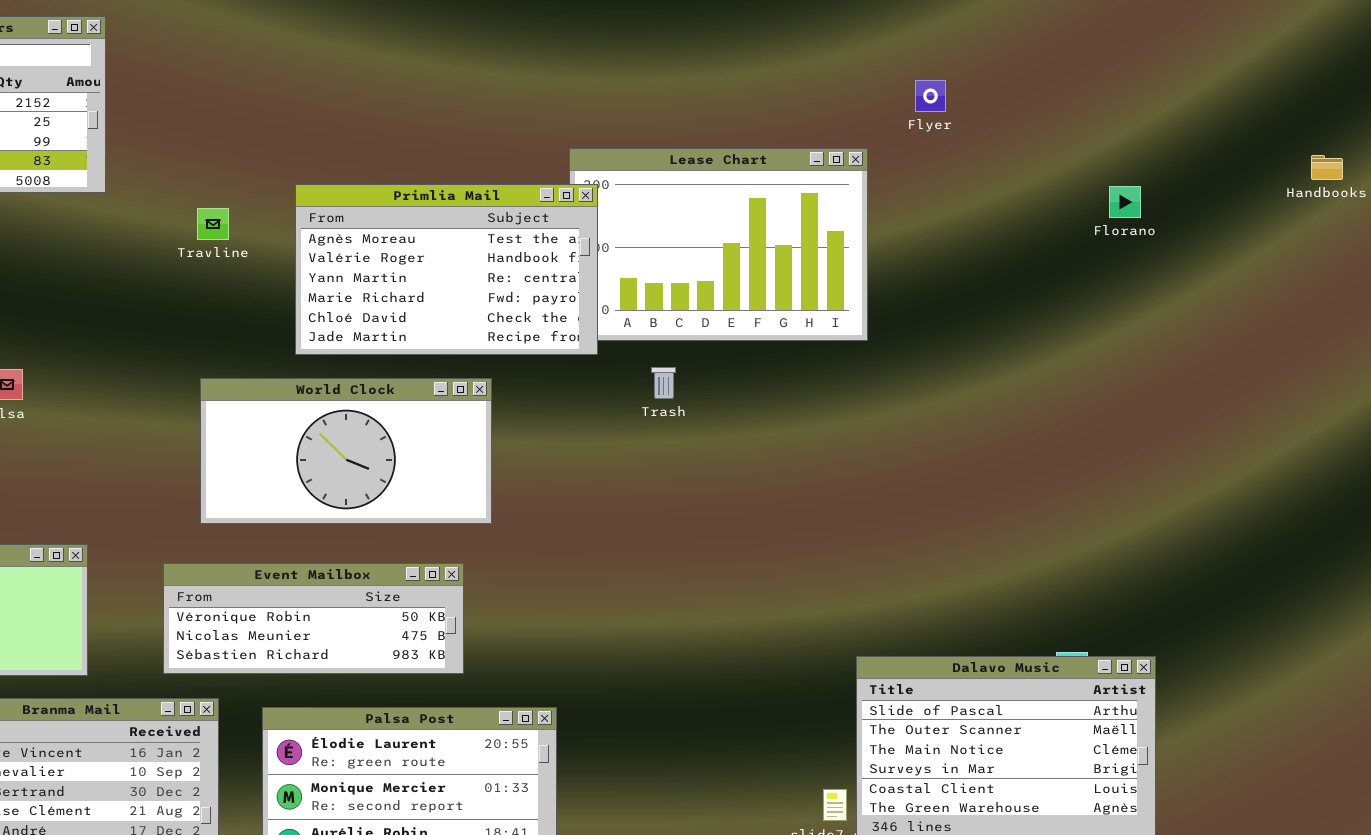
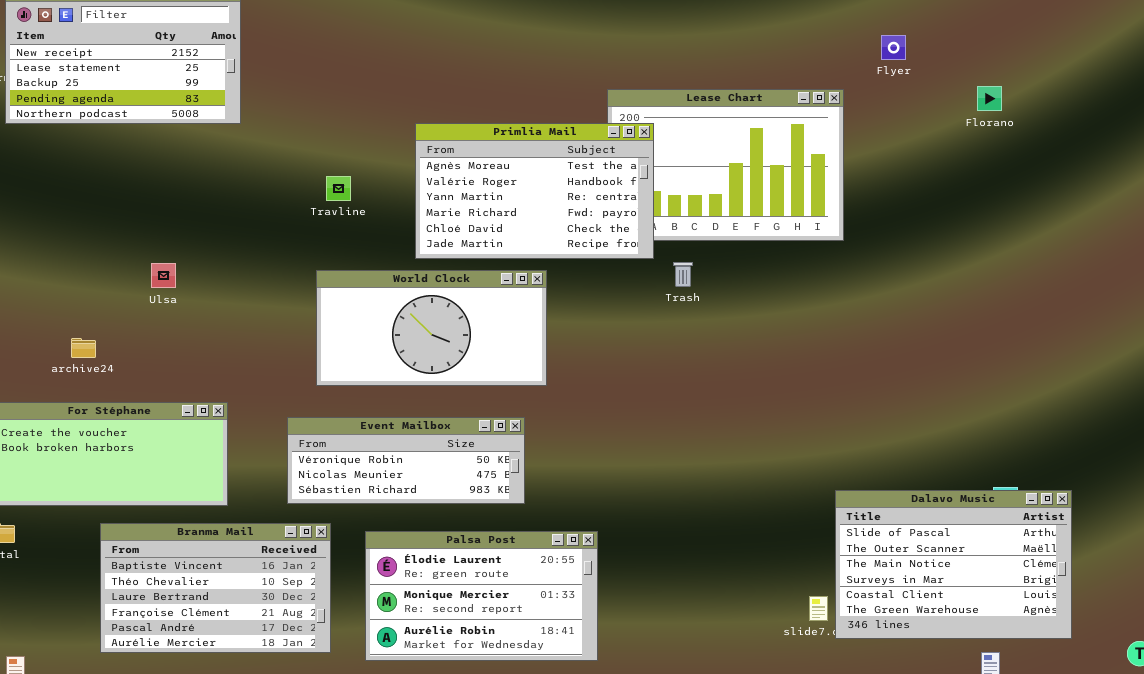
Primlia Mail: [295,184,598,355] -> [415,123,654,259], moved
Florano: [1109,186,1141,218] -> [977,86,1002,111], moved
Travline: [197,208,229,240] -> [326,176,351,201], moved

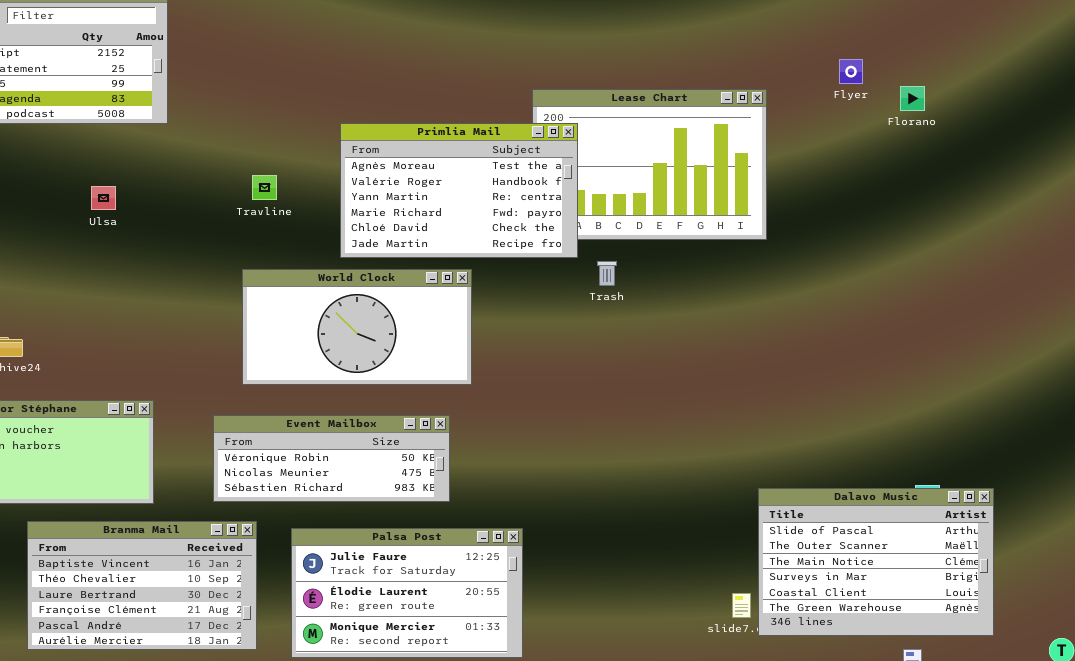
Flyer: [881,35,906,60] -> [839,59,863,84], moved
Ulsa: [151,263,176,288] -> [91,186,116,210], moved
Palsa Post: [365,531,598,661] -> [291,528,523,658], scrolled up 1 row

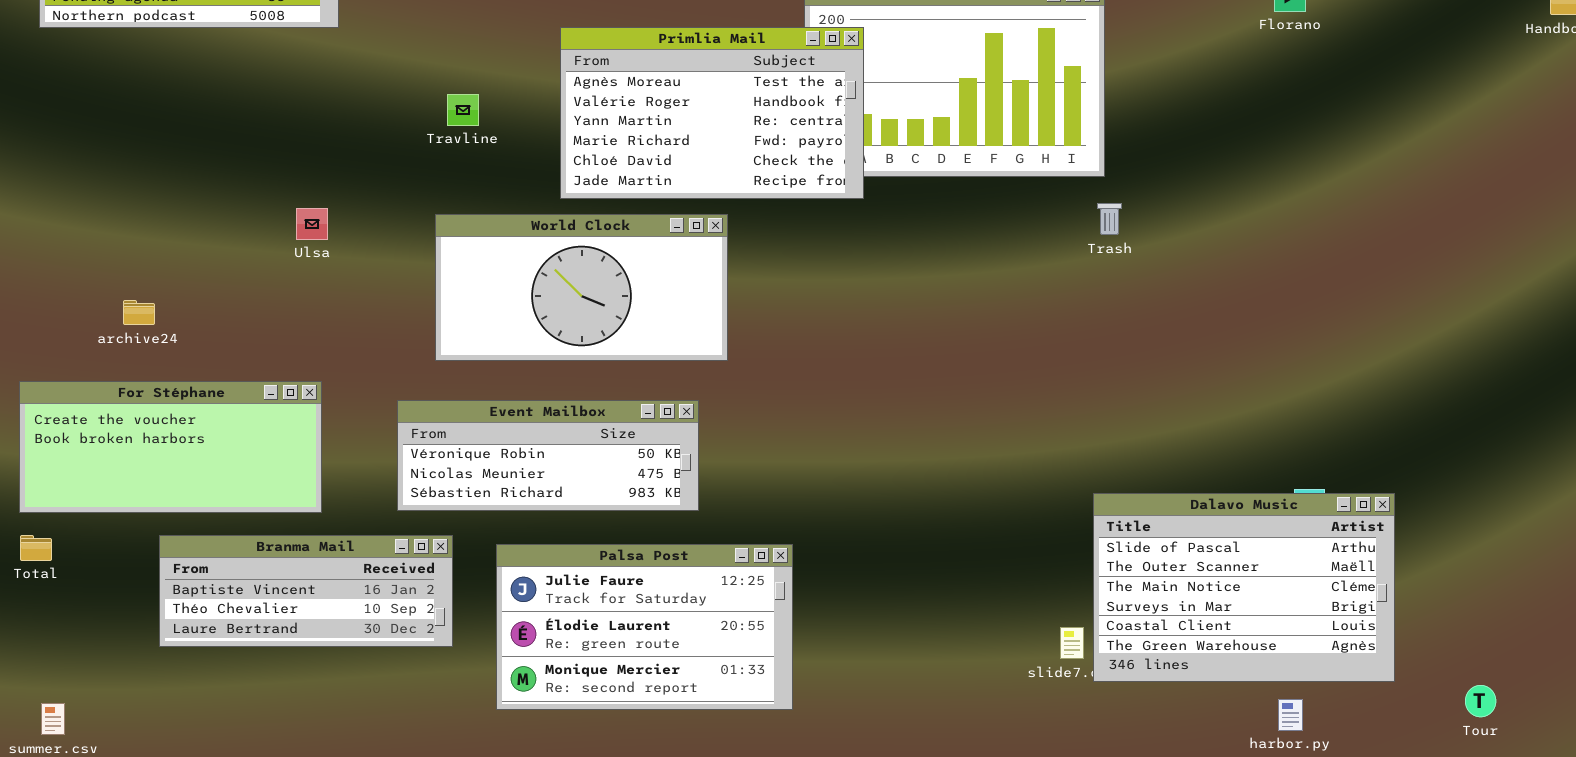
Ulsa: [91,186,116,210] -> [296,208,328,240], moved
Trash: [597,261,617,286] -> [1097,203,1122,235], moved
Branma Mail: [27,521,257,650] -> [159,535,453,647], resized

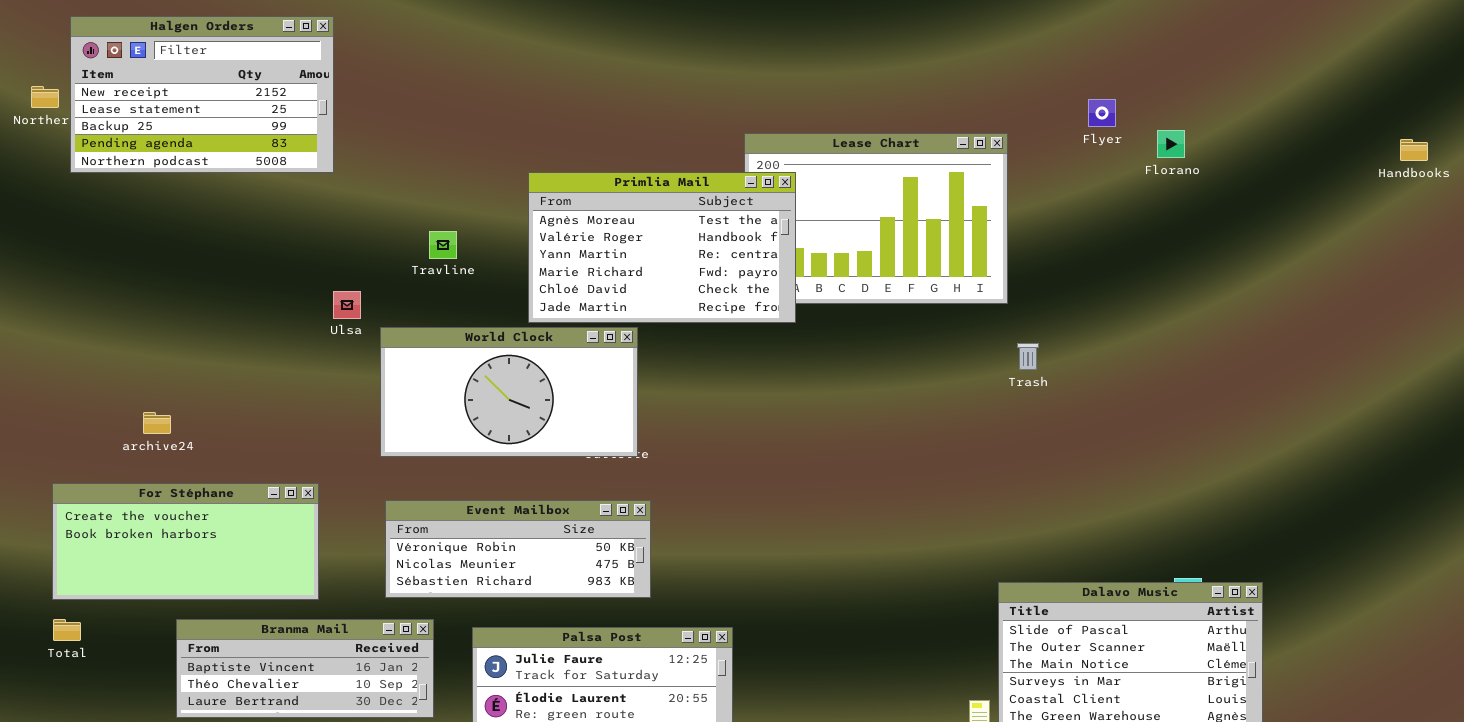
Trash: [1097,203,1122,235] -> [1017,343,1039,370], moved
Ulsa: [296,208,328,240] -> [333,291,361,319], moved
World Clock: [435,214,728,361] -> [380,327,638,457], moved

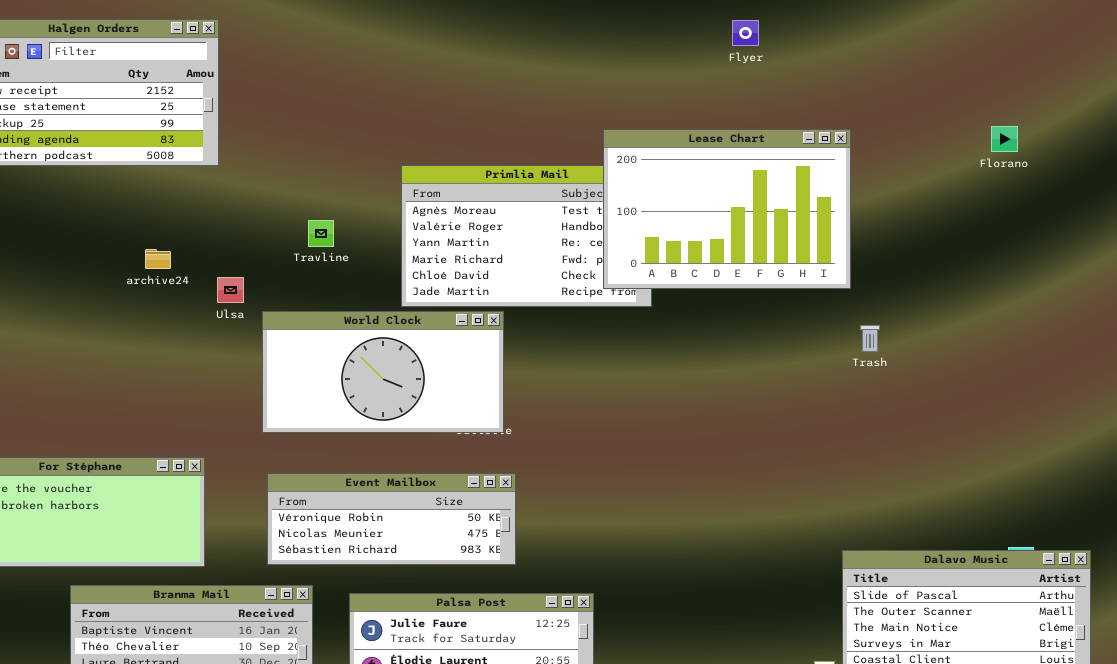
Flyer: [1088,99,1116,127] -> [732,20,759,46], moved
Lease Chart: [744,133,1008,304] -> [603,129,851,289], raised
archive24: [143,412,171,434] -> [145,249,171,269], moved

